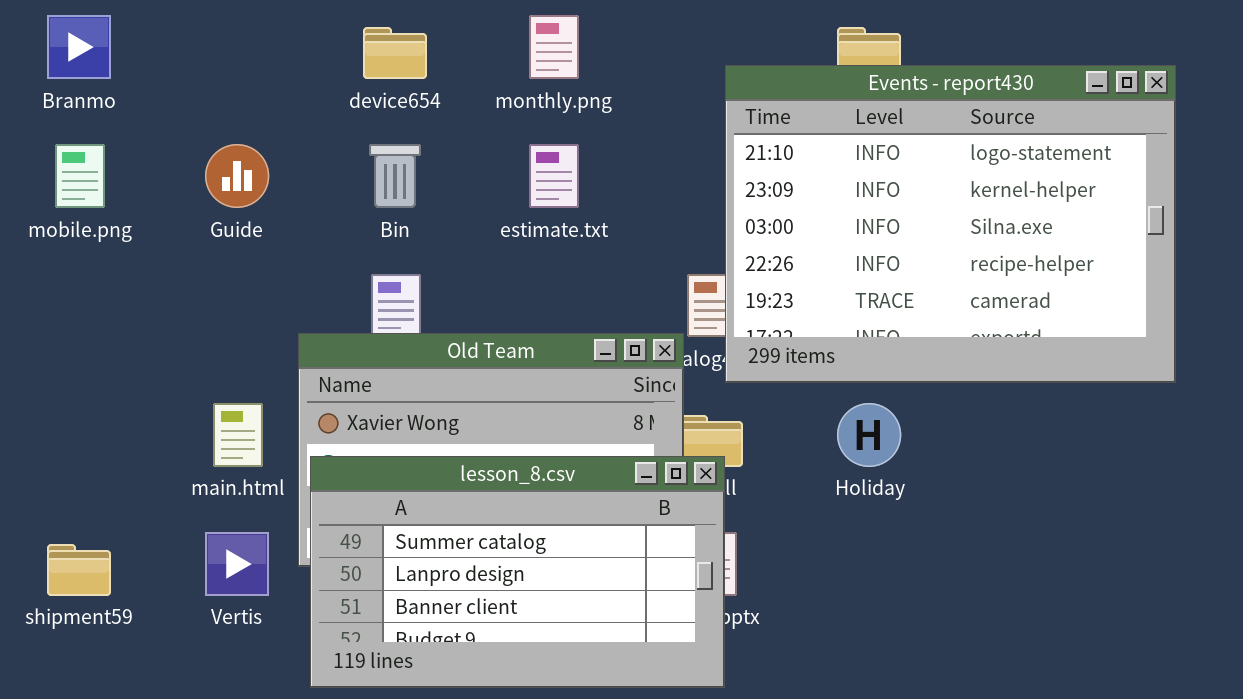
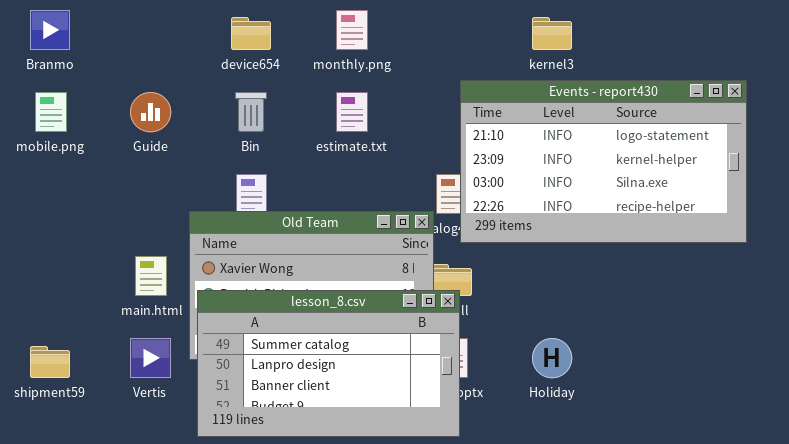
Events - report430: [725,65,1176,383] -> [460,80,747,243], resized
Holiday: [837,403,901,467] -> [532,338,572,378], moved

